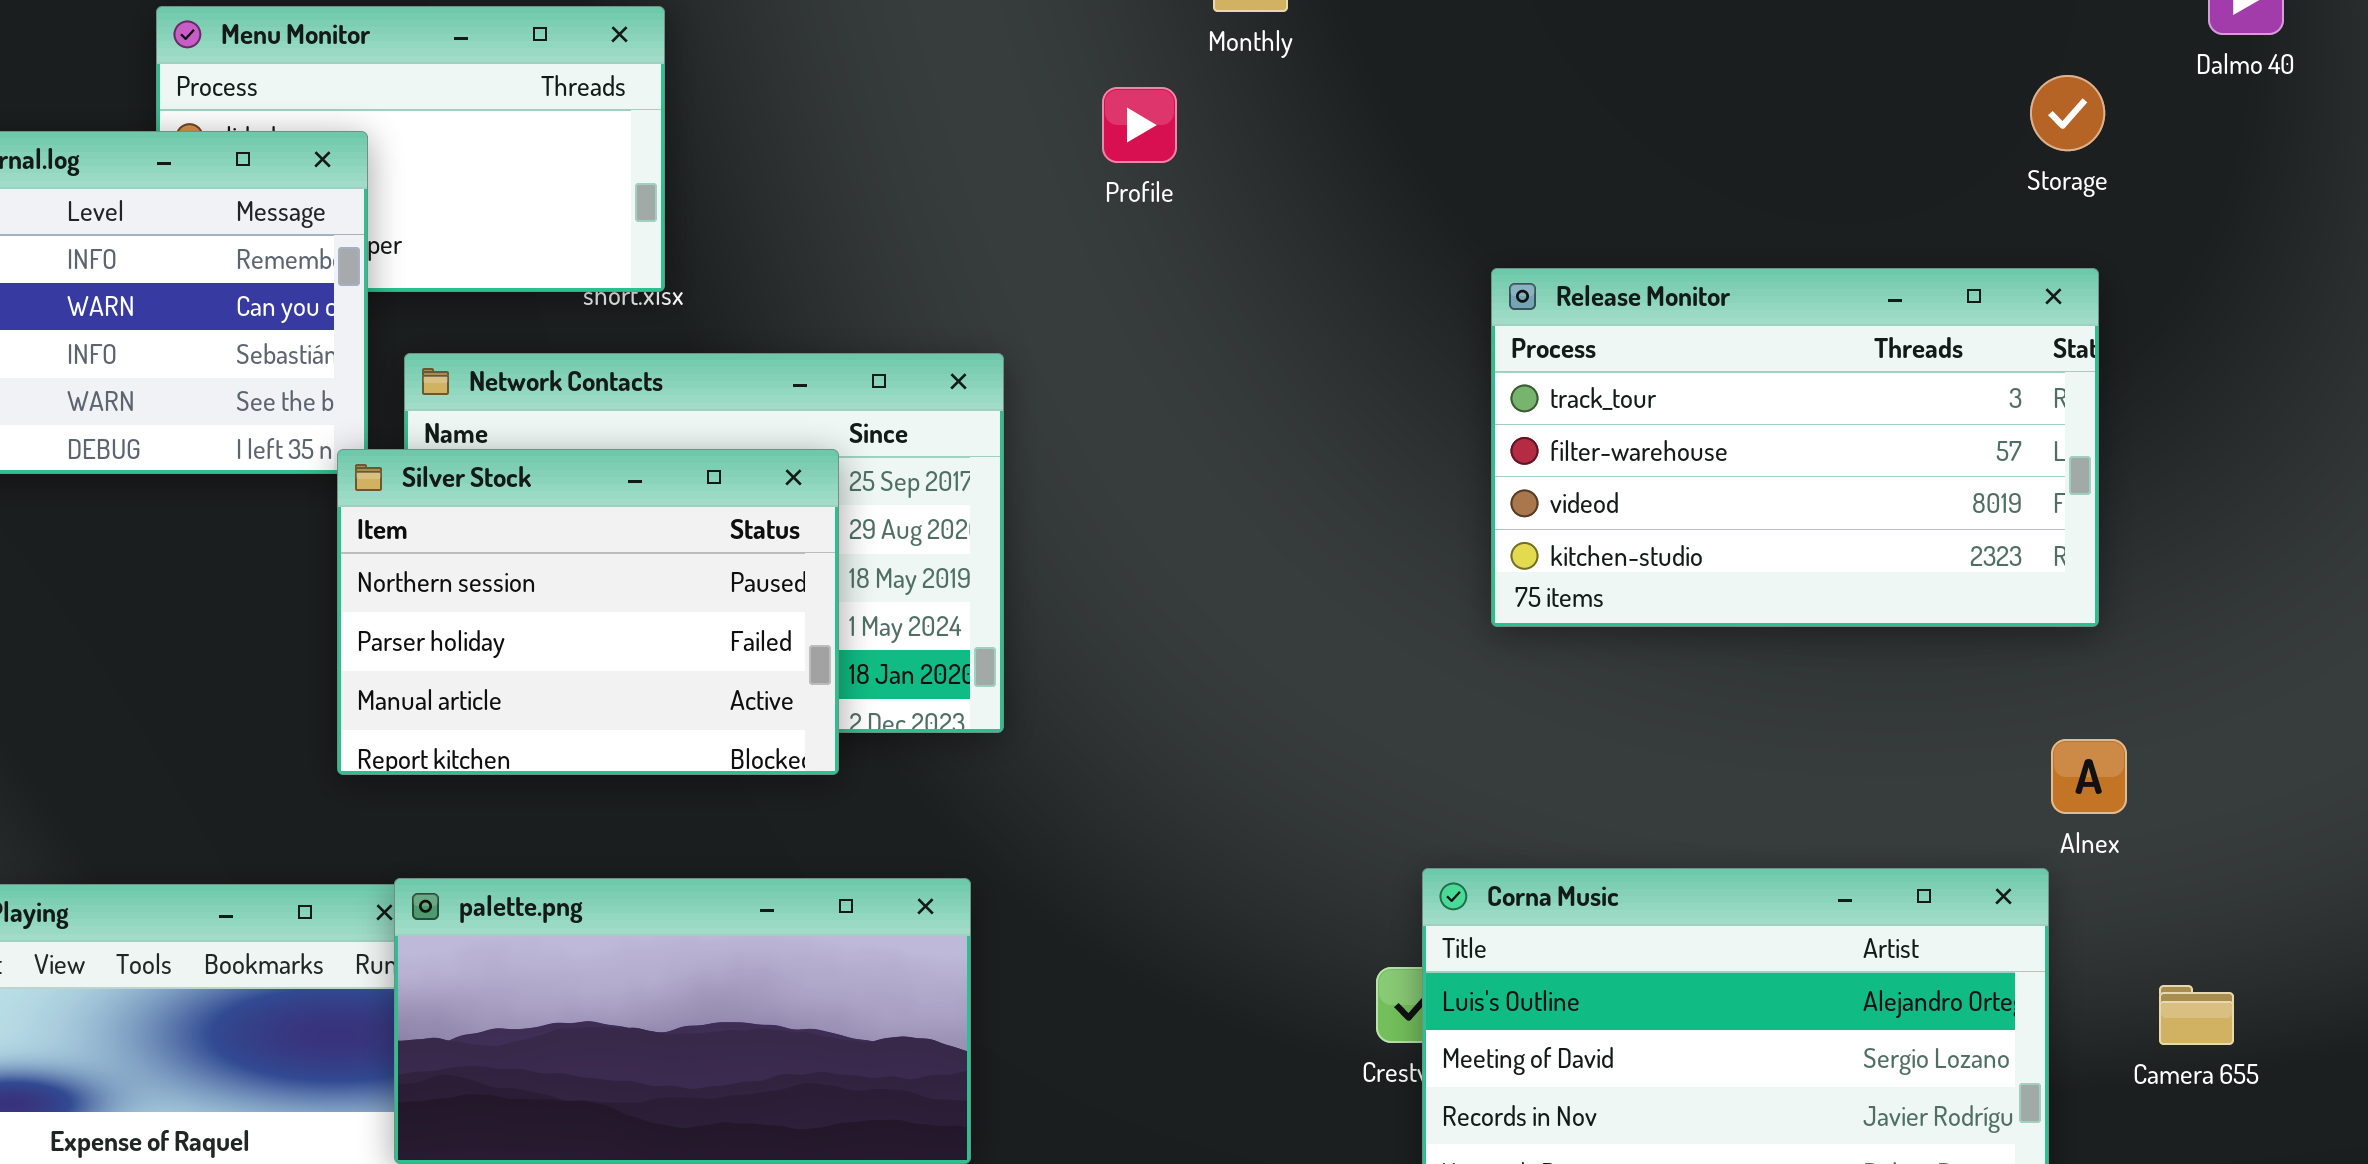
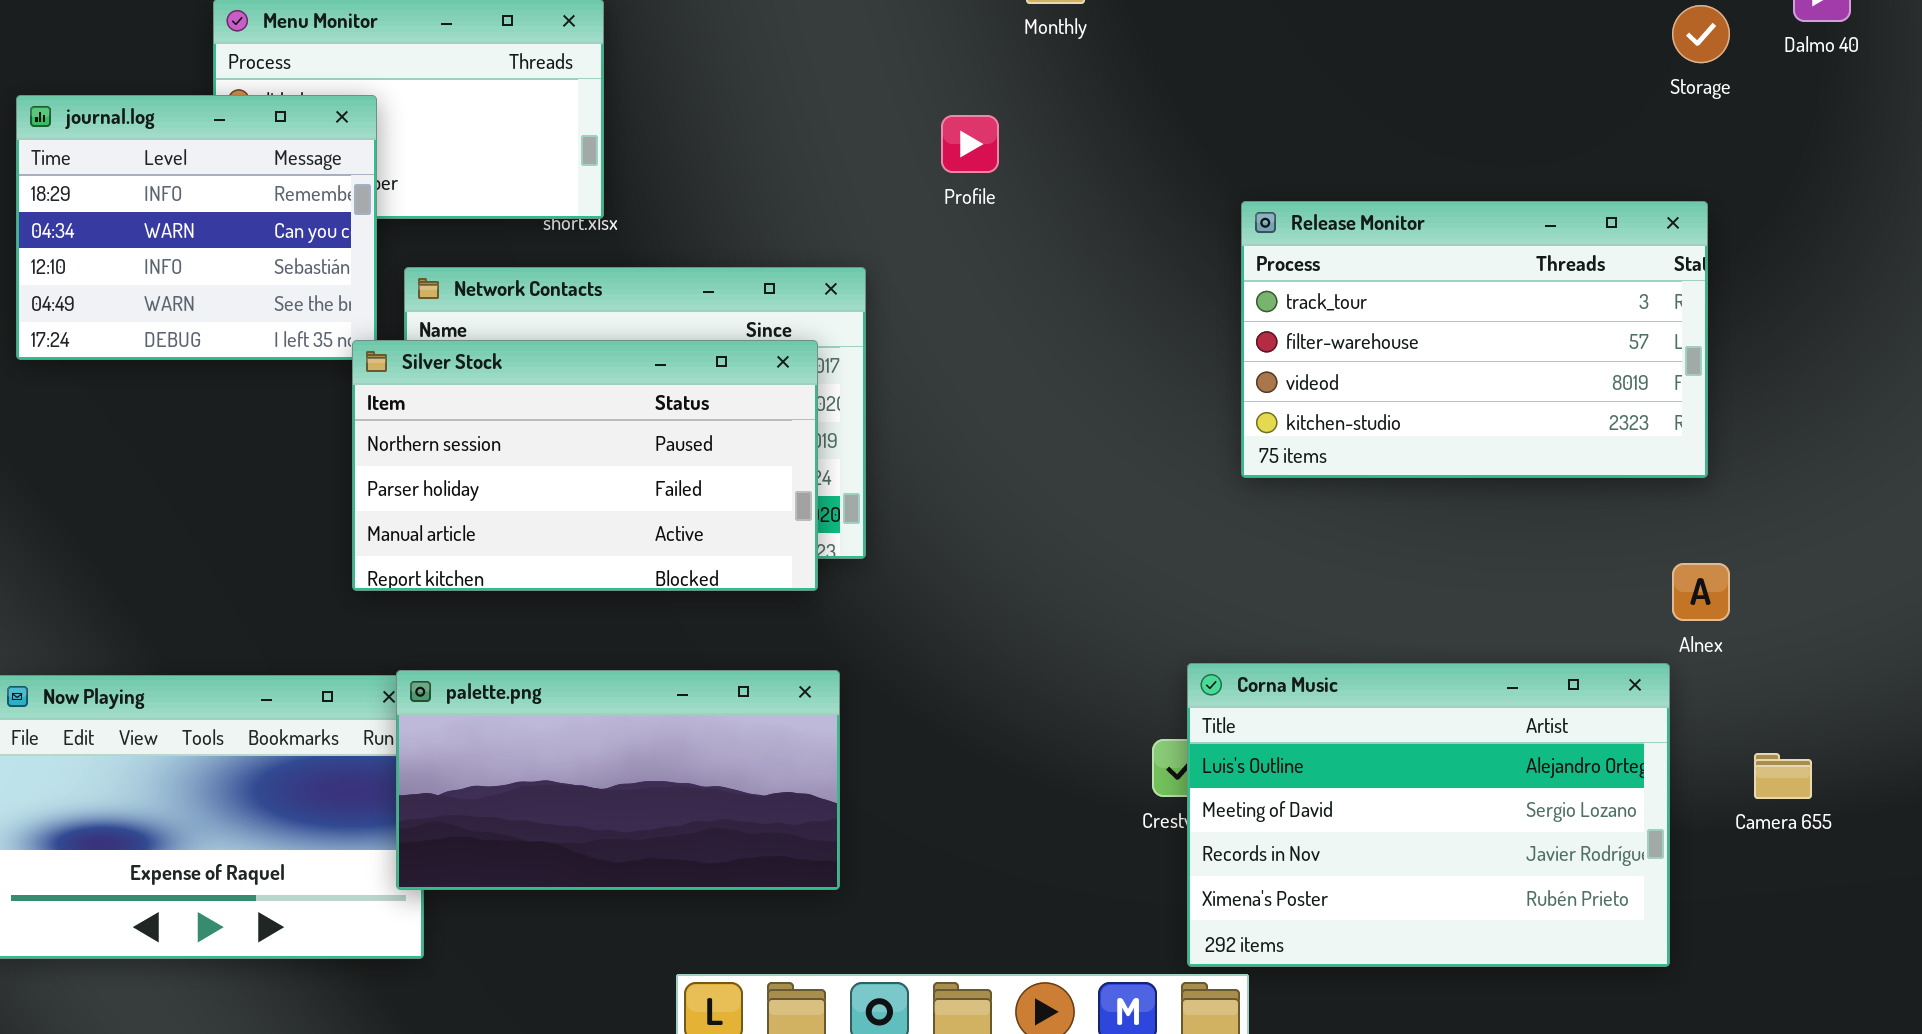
Storage: [2030,75,2105,151] -> [1672,5,1730,63], moved
Profile: [1102,87,1177,163] -> [941,115,999,173], moved
Silver Stock: [337,449,839,775] -> [352,340,818,591], resized

